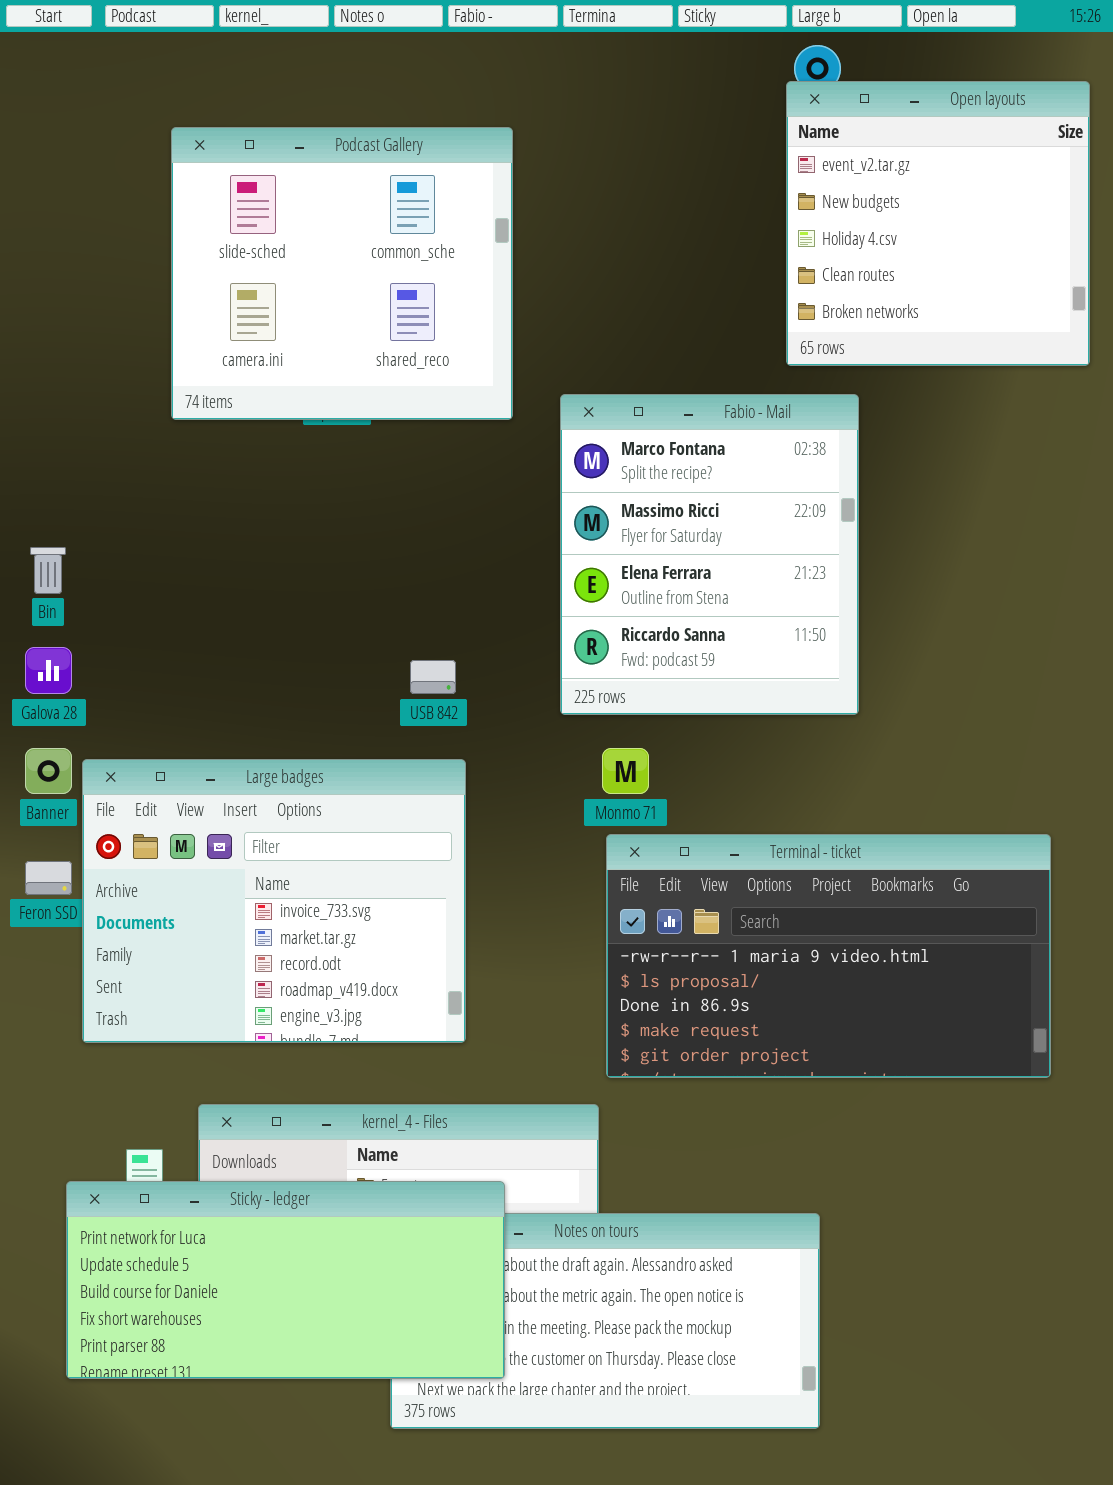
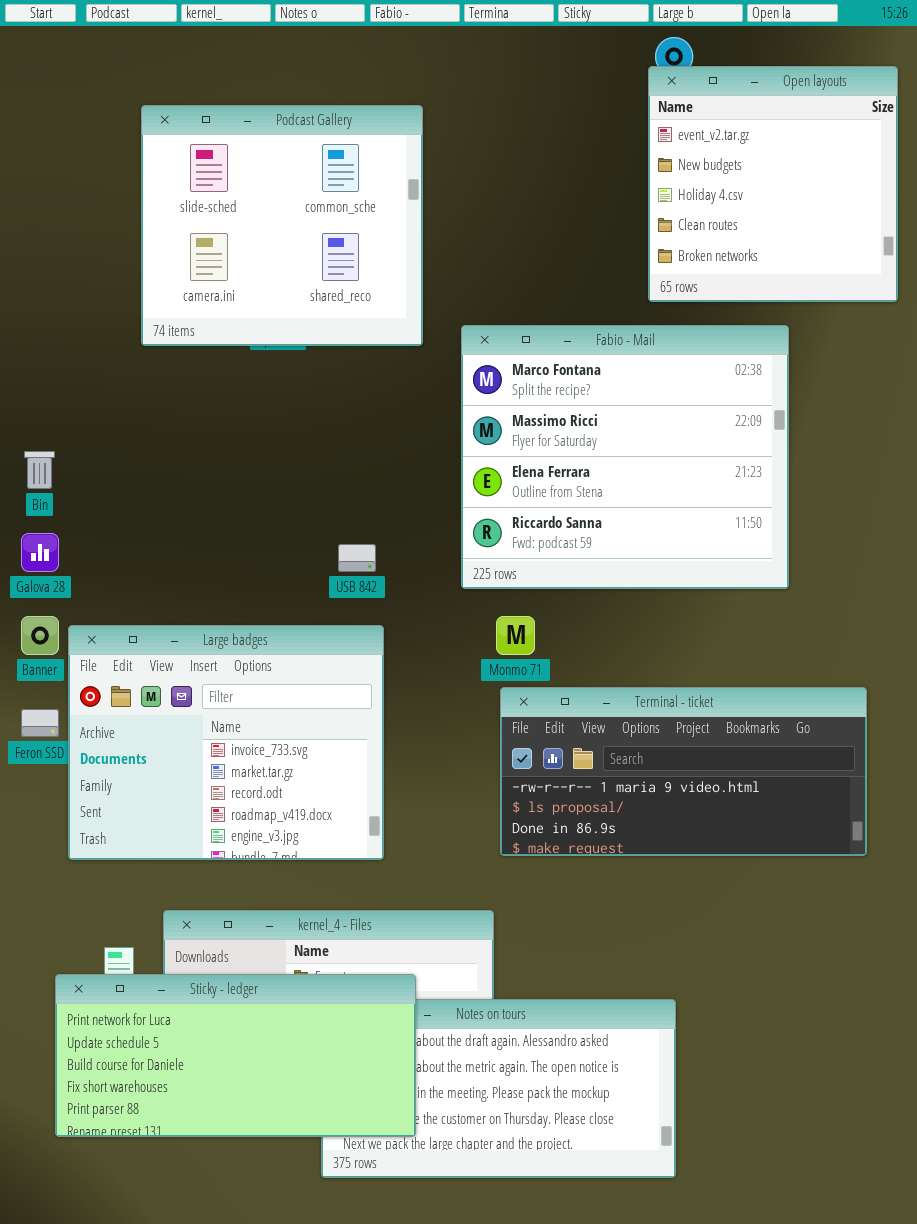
Fabio - Mail: [560,394,859,715] -> [461,325,789,589], resized
Terminal - ticket: [606,834,1051,1078] -> [500,687,867,856], resized

